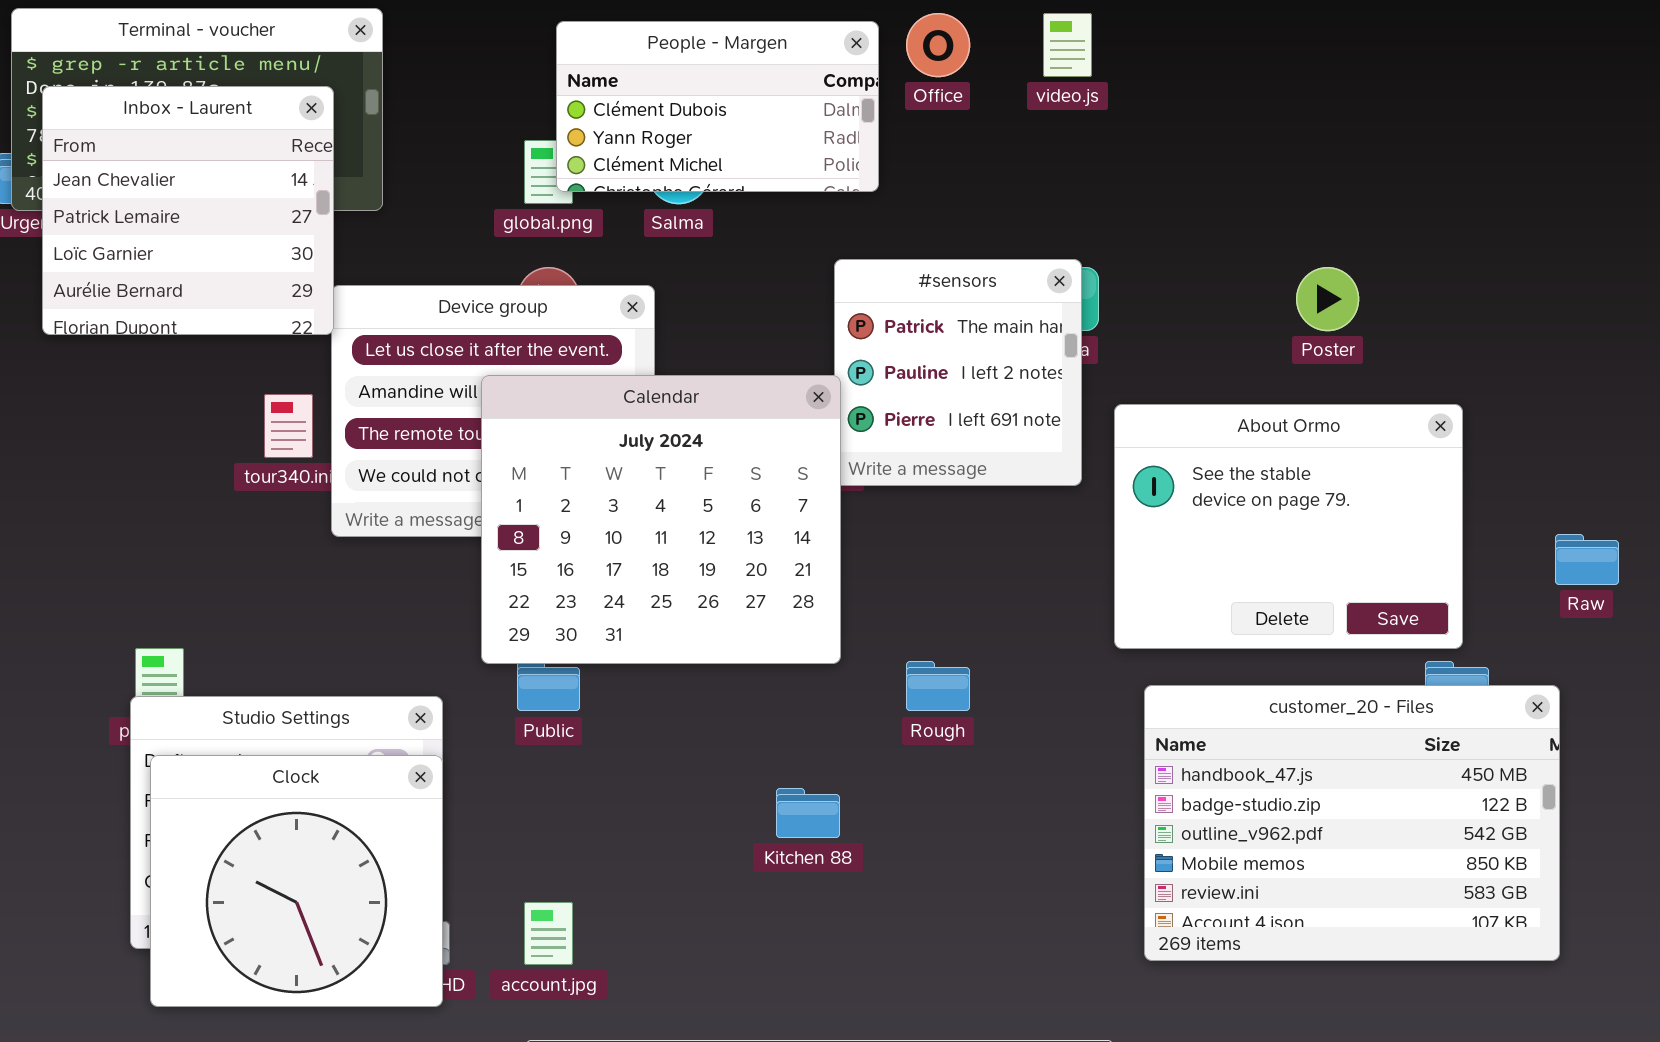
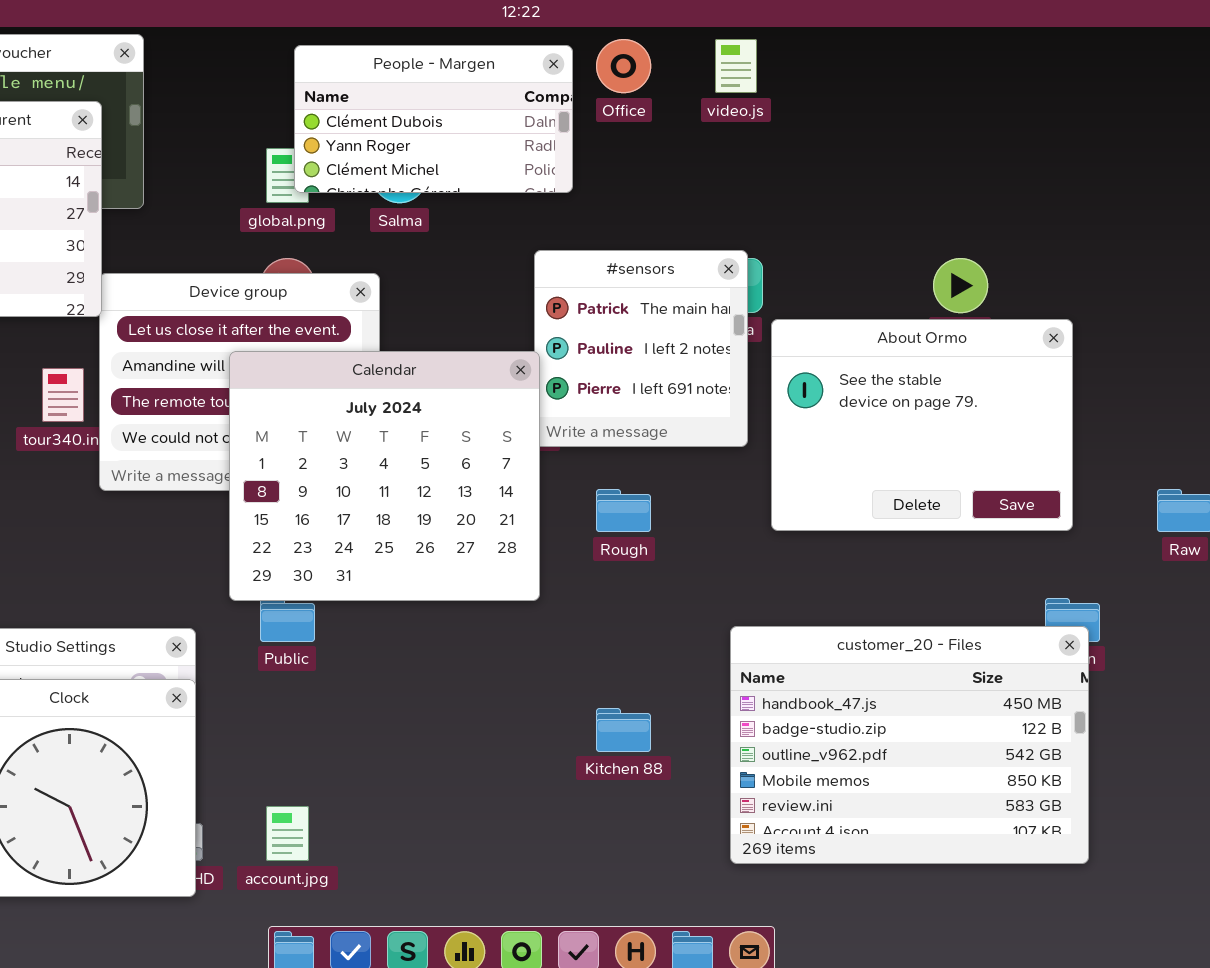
About Ormo: [1114,404,1463,649] -> [771,319,1073,531], moved
Rough: [906,661,970,711] -> [596,489,651,532], moved
customer_20 - Files: [1144,685,1560,961] -> [730,626,1089,864], moved
Kitchen 88: [776,788,840,838] -> [596,708,651,752], moved

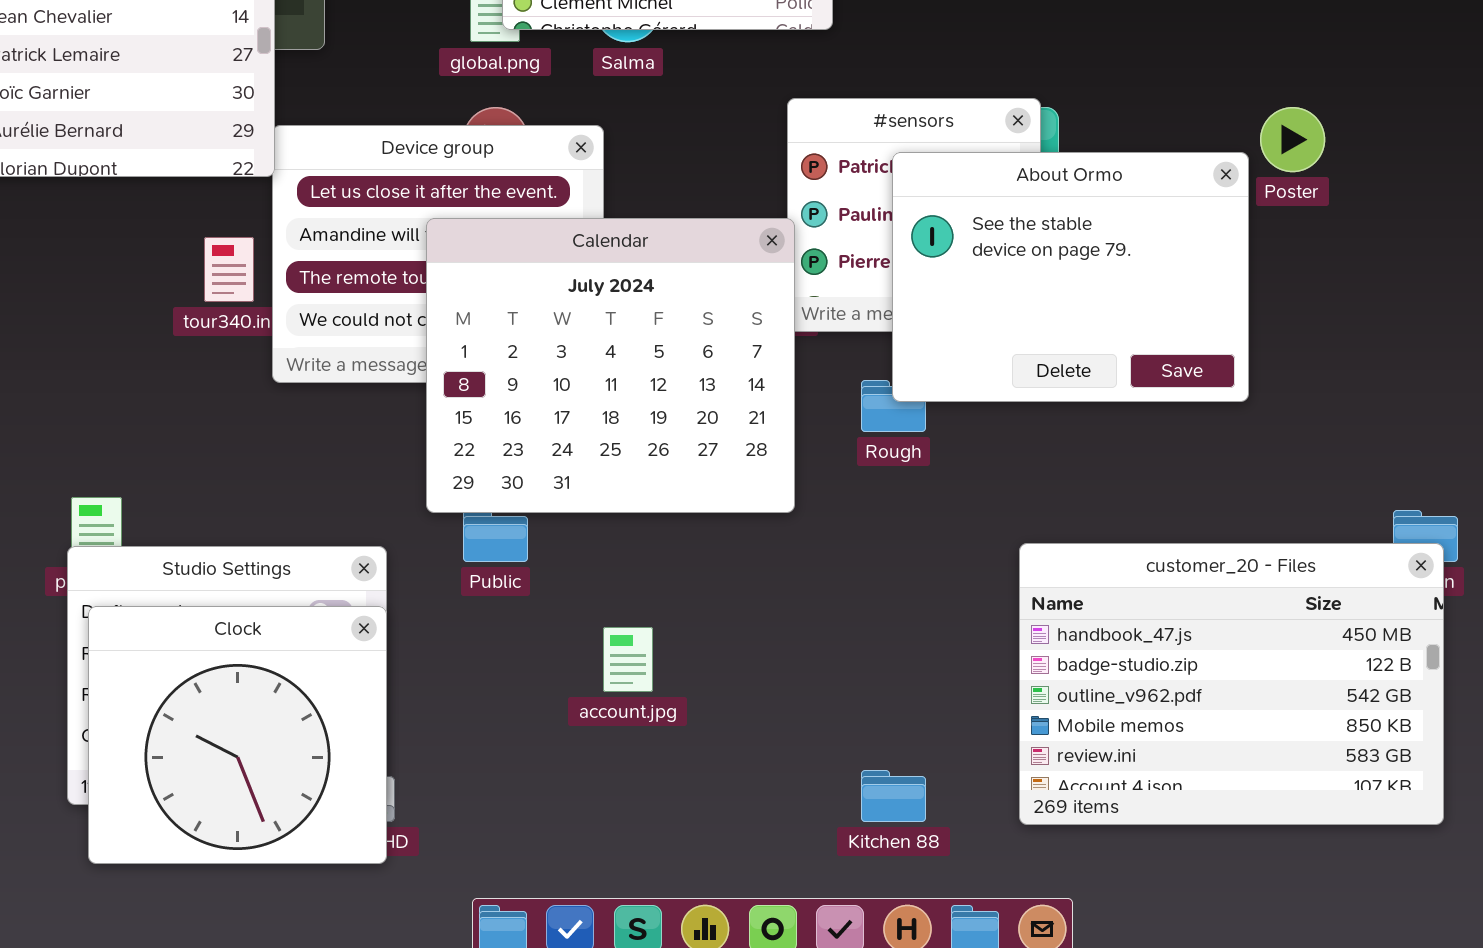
About Ormo: [771,319,1073,531] -> [892,152,1249,402], moved
Kitchen 88: [596,708,651,752] -> [861,770,926,822], moved
account.jpg: [266,806,309,861] -> [603,627,653,692], moved

